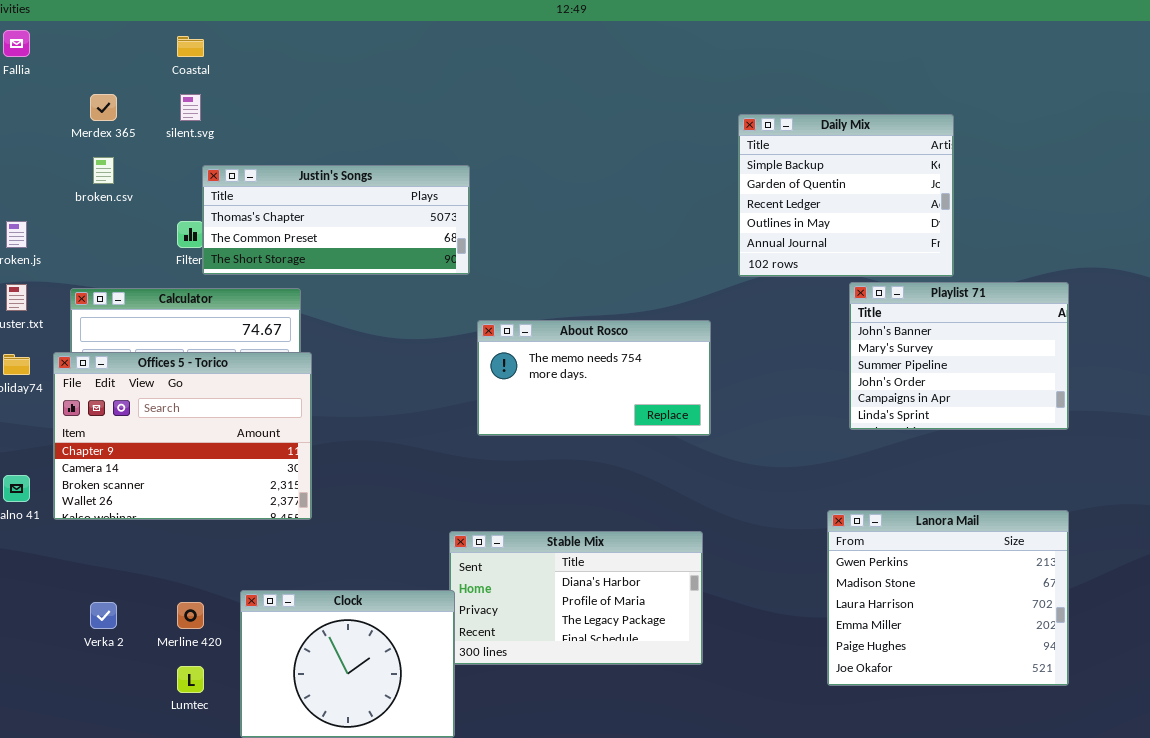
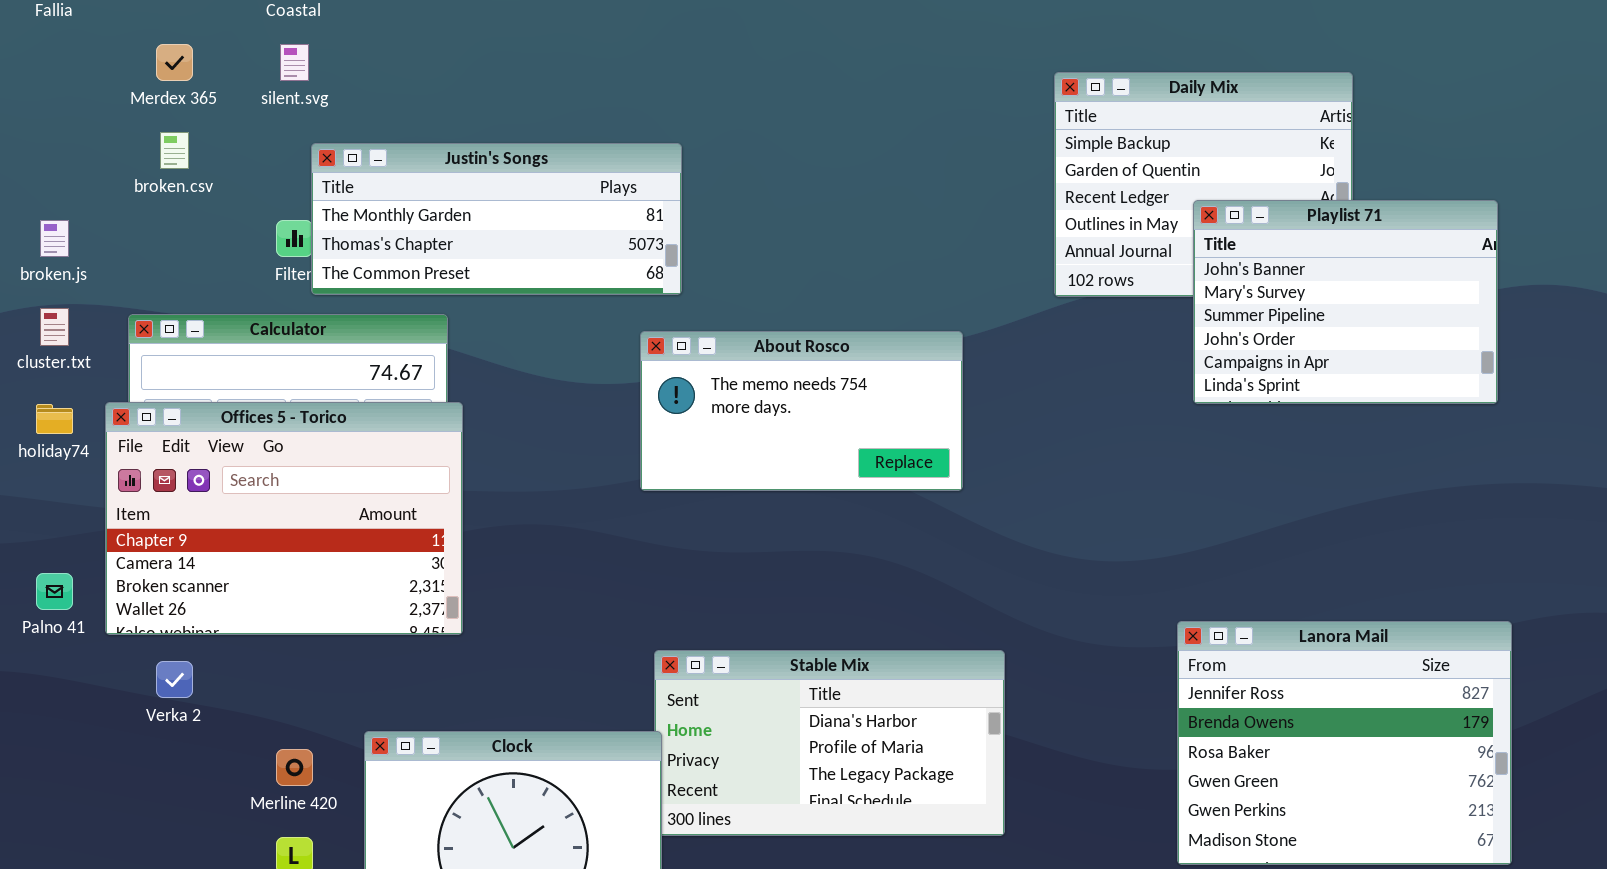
Justin's Songs: [202,165,470,275] -> [311,143,682,295], scrolled up 1 row
Playlist 71: [849,282,1069,430] -> [1193,200,1498,404], moved
About Rosco: [477,320,711,436] -> [640,331,963,491], moved
Lanora Mail: [827,510,1069,686] -> [1177,621,1512,865], scrolled up 4 rows
Verka 2: [90,602,117,629] -> [156,661,193,698], moved

